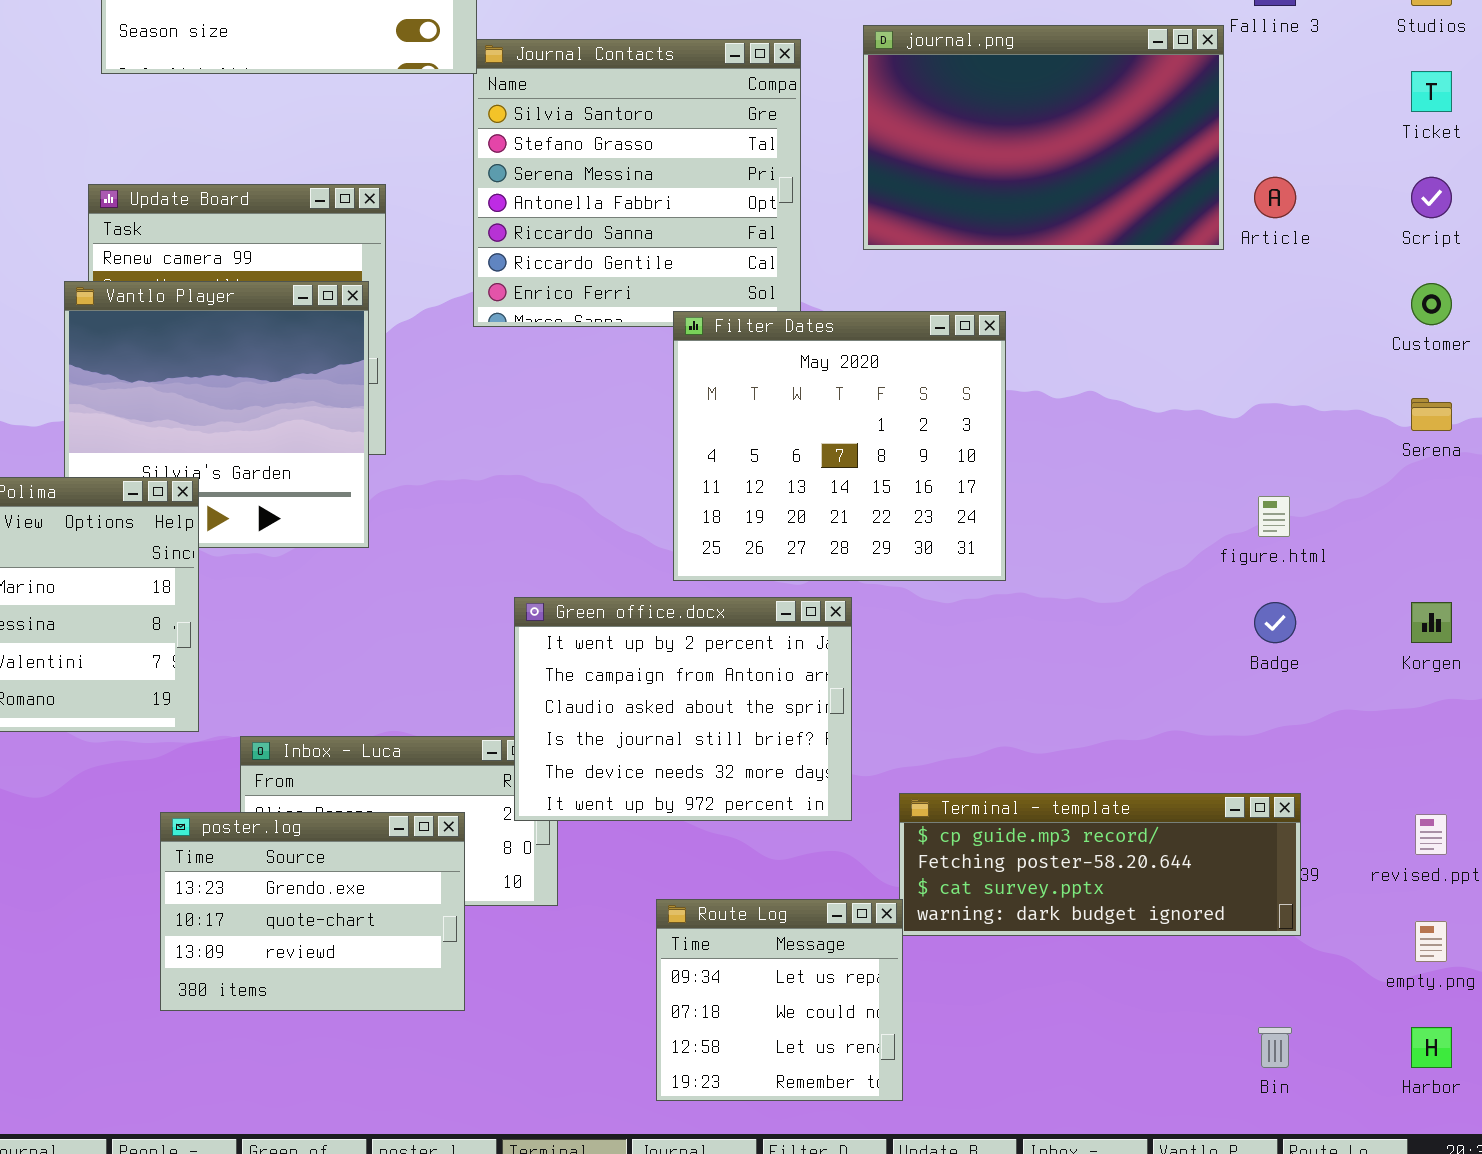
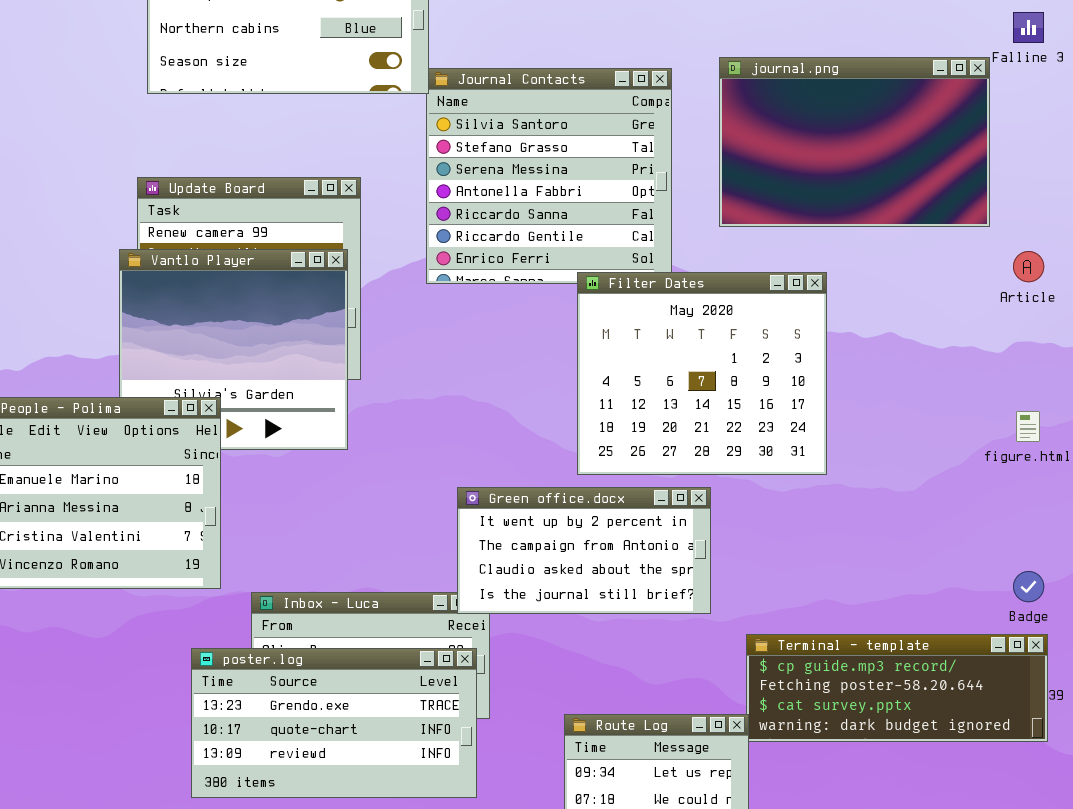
Article: [1254,177,1296,218] -> [1013,251,1044,282], moved
Green office.docx: [514,597,852,821] -> [457,487,711,614], resized
Badge: [1254,602,1296,643] -> [1013,571,1044,602], moved
poster.log: [160,812,465,1011] -> [191,648,477,798], resized

